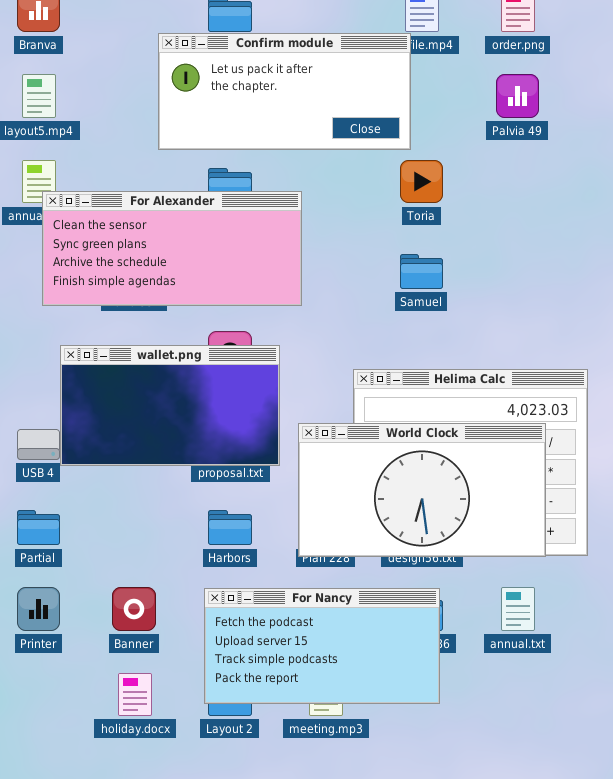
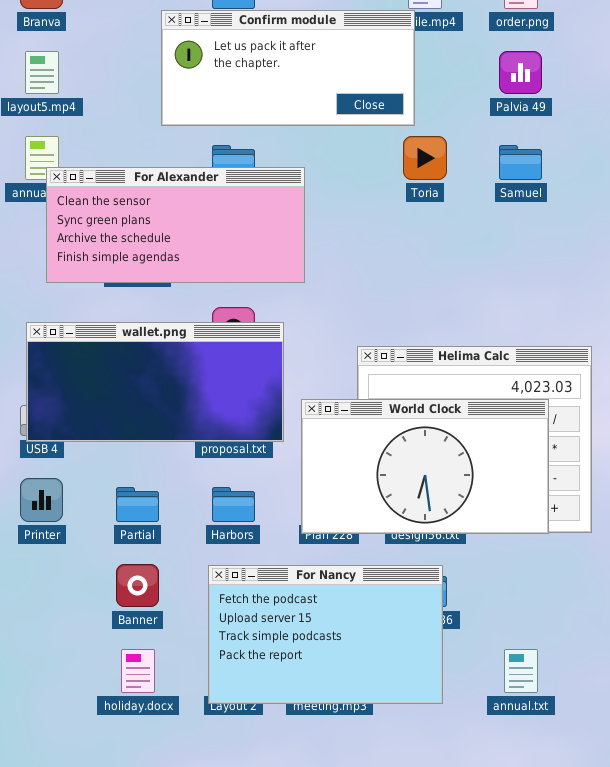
Samuel: [400,254,443,289] -> [499,145,542,180], moved
wallet.png: [60,345,280,466] -> [26,322,284,442], resized
Partial: [17,510,60,545] -> [116,487,159,522], moved
Printer: [17,587,60,631] -> [20,478,63,522], moved
annual.txt: [501,587,535,631] -> [504,649,538,693], moved
For Nancy: [204,588,440,704] -> [208,565,443,704], resized

